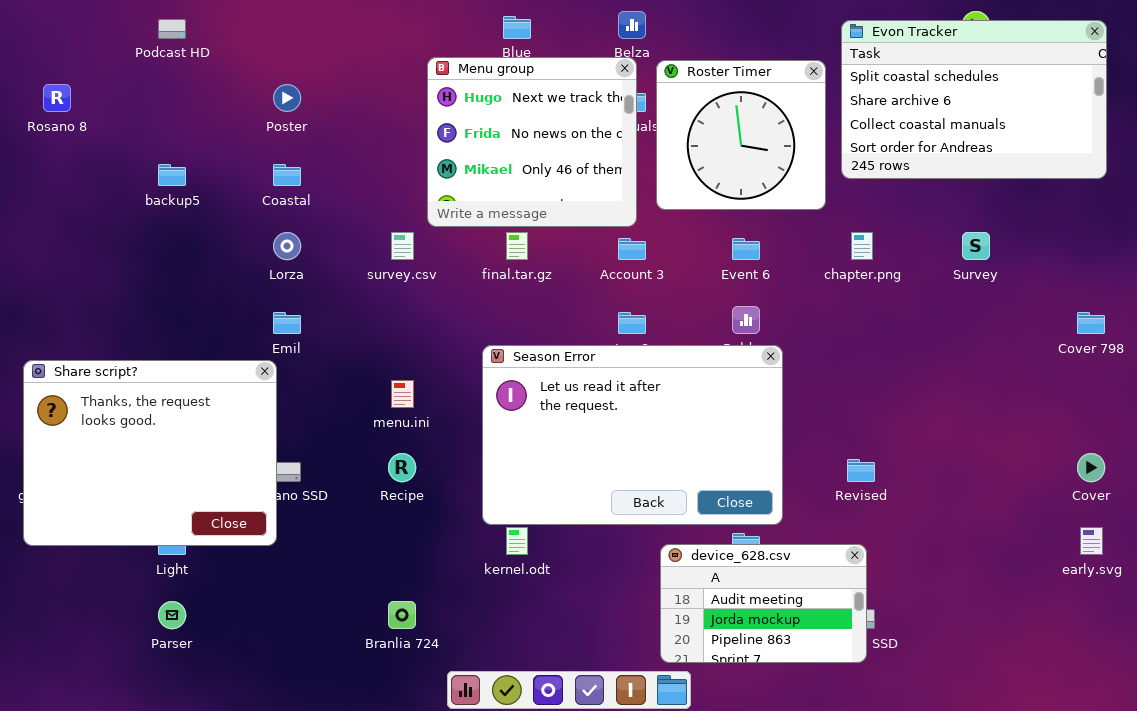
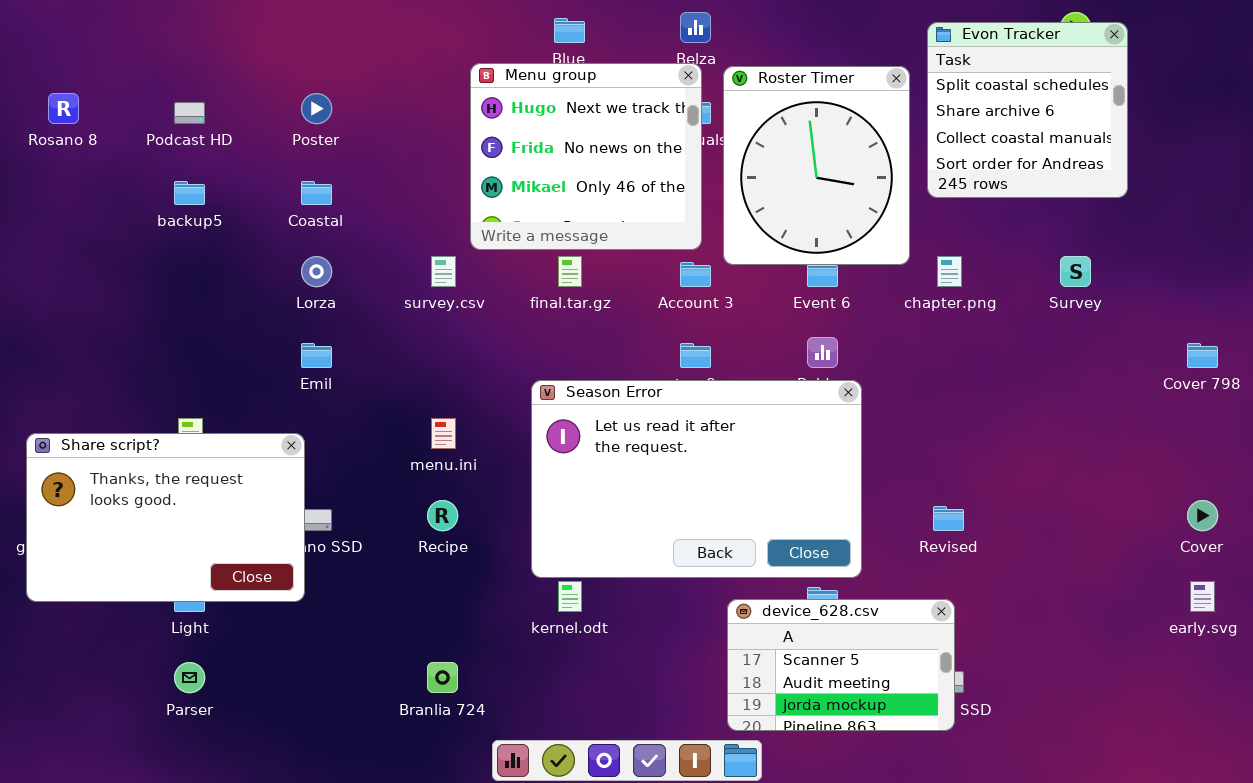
Podcast HD: [158,19,186,39] -> [174,102,205,124], moved
Evon Tracker: [841,20,1107,179] -> [927,22,1128,198], resized
Roster Timer: [656,60,826,210] -> [723,66,910,265], resized
Share script?: [23,360,277,546] -> [26,433,305,602], resized
device_628.csv: [660,544,867,663] -> [727,599,955,731], scrolled up 1 row

